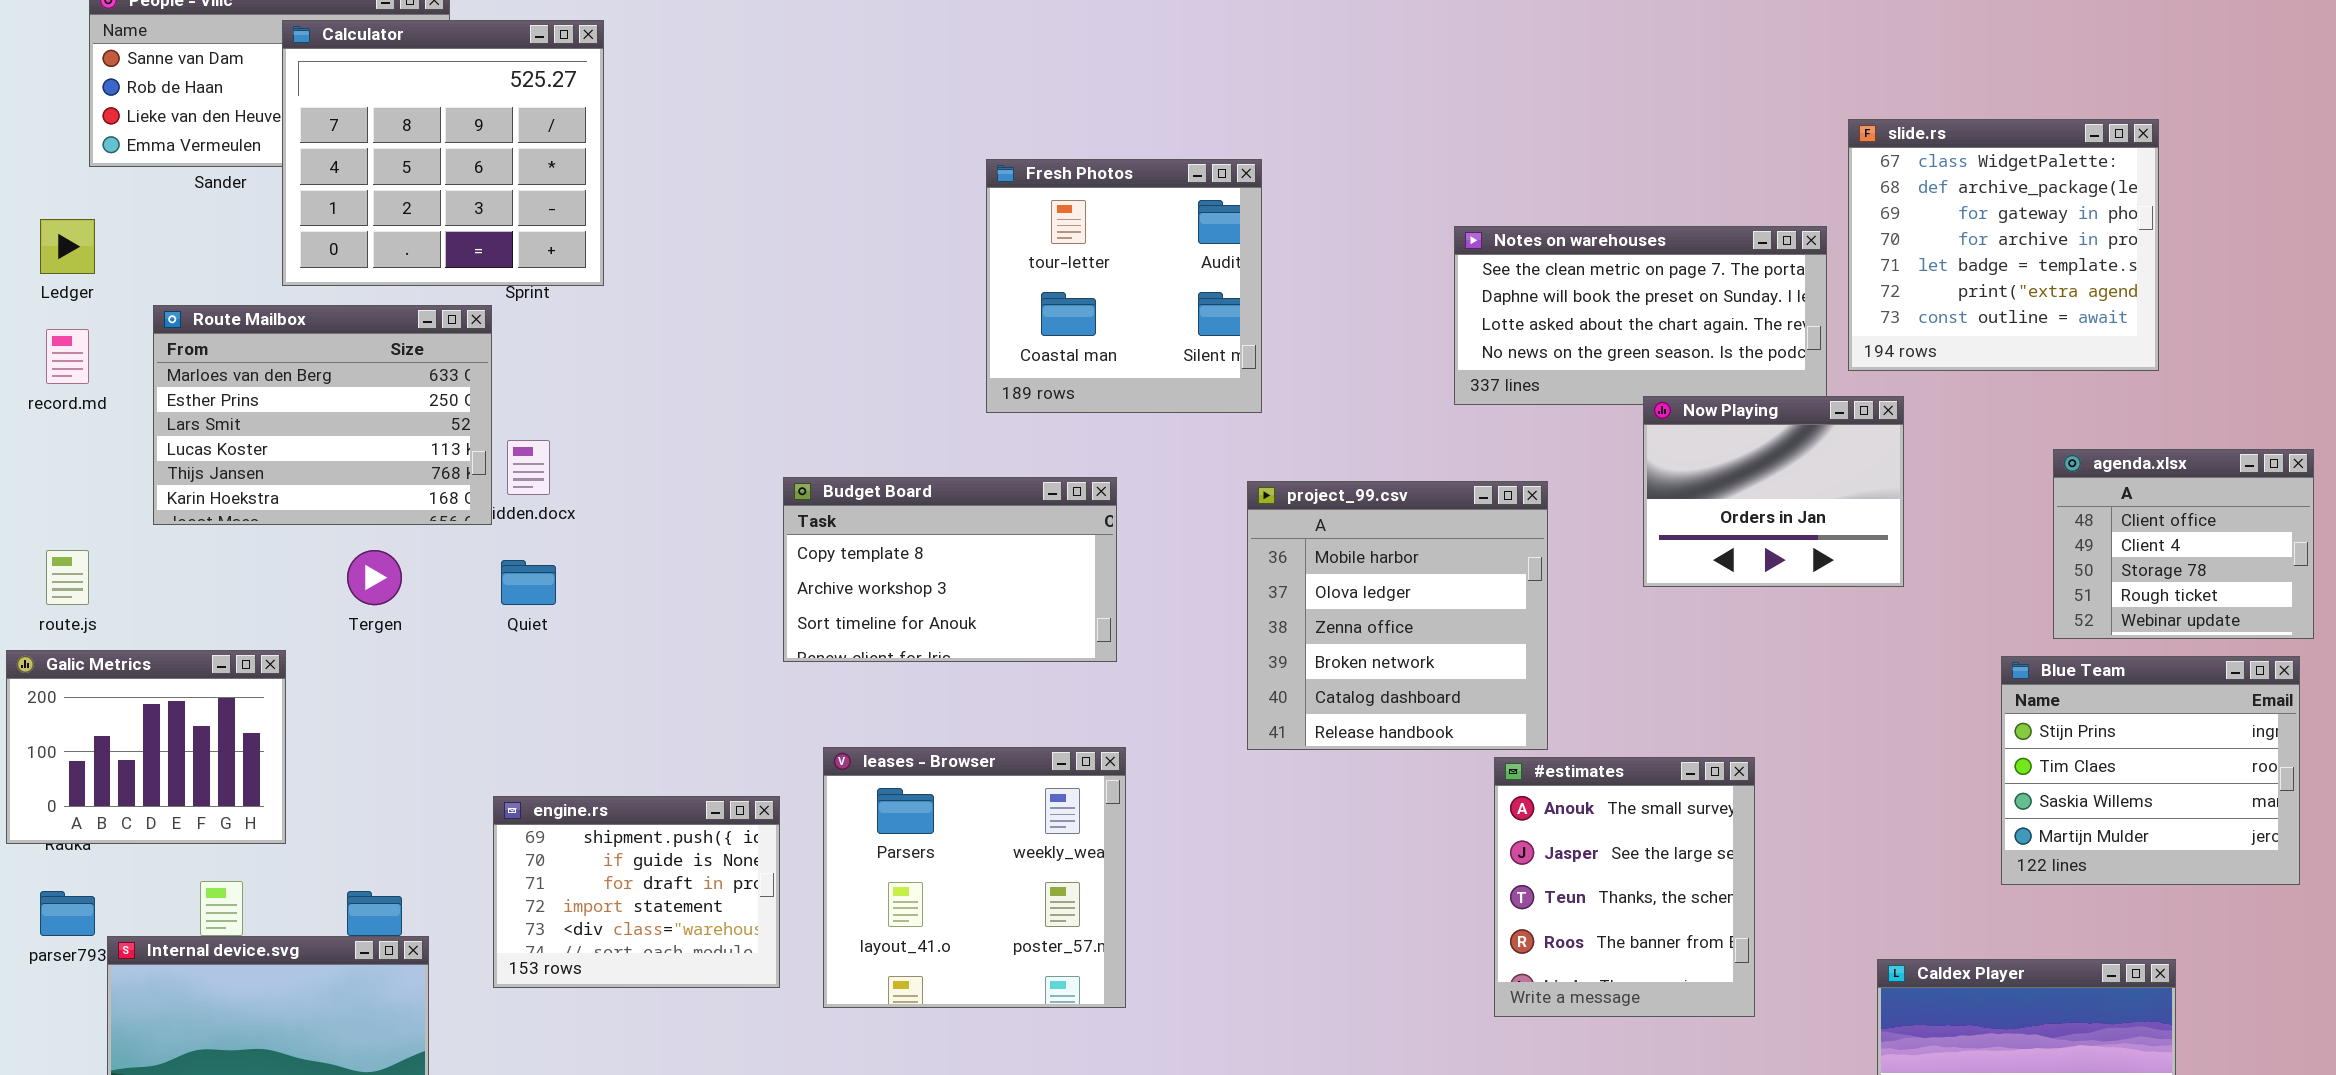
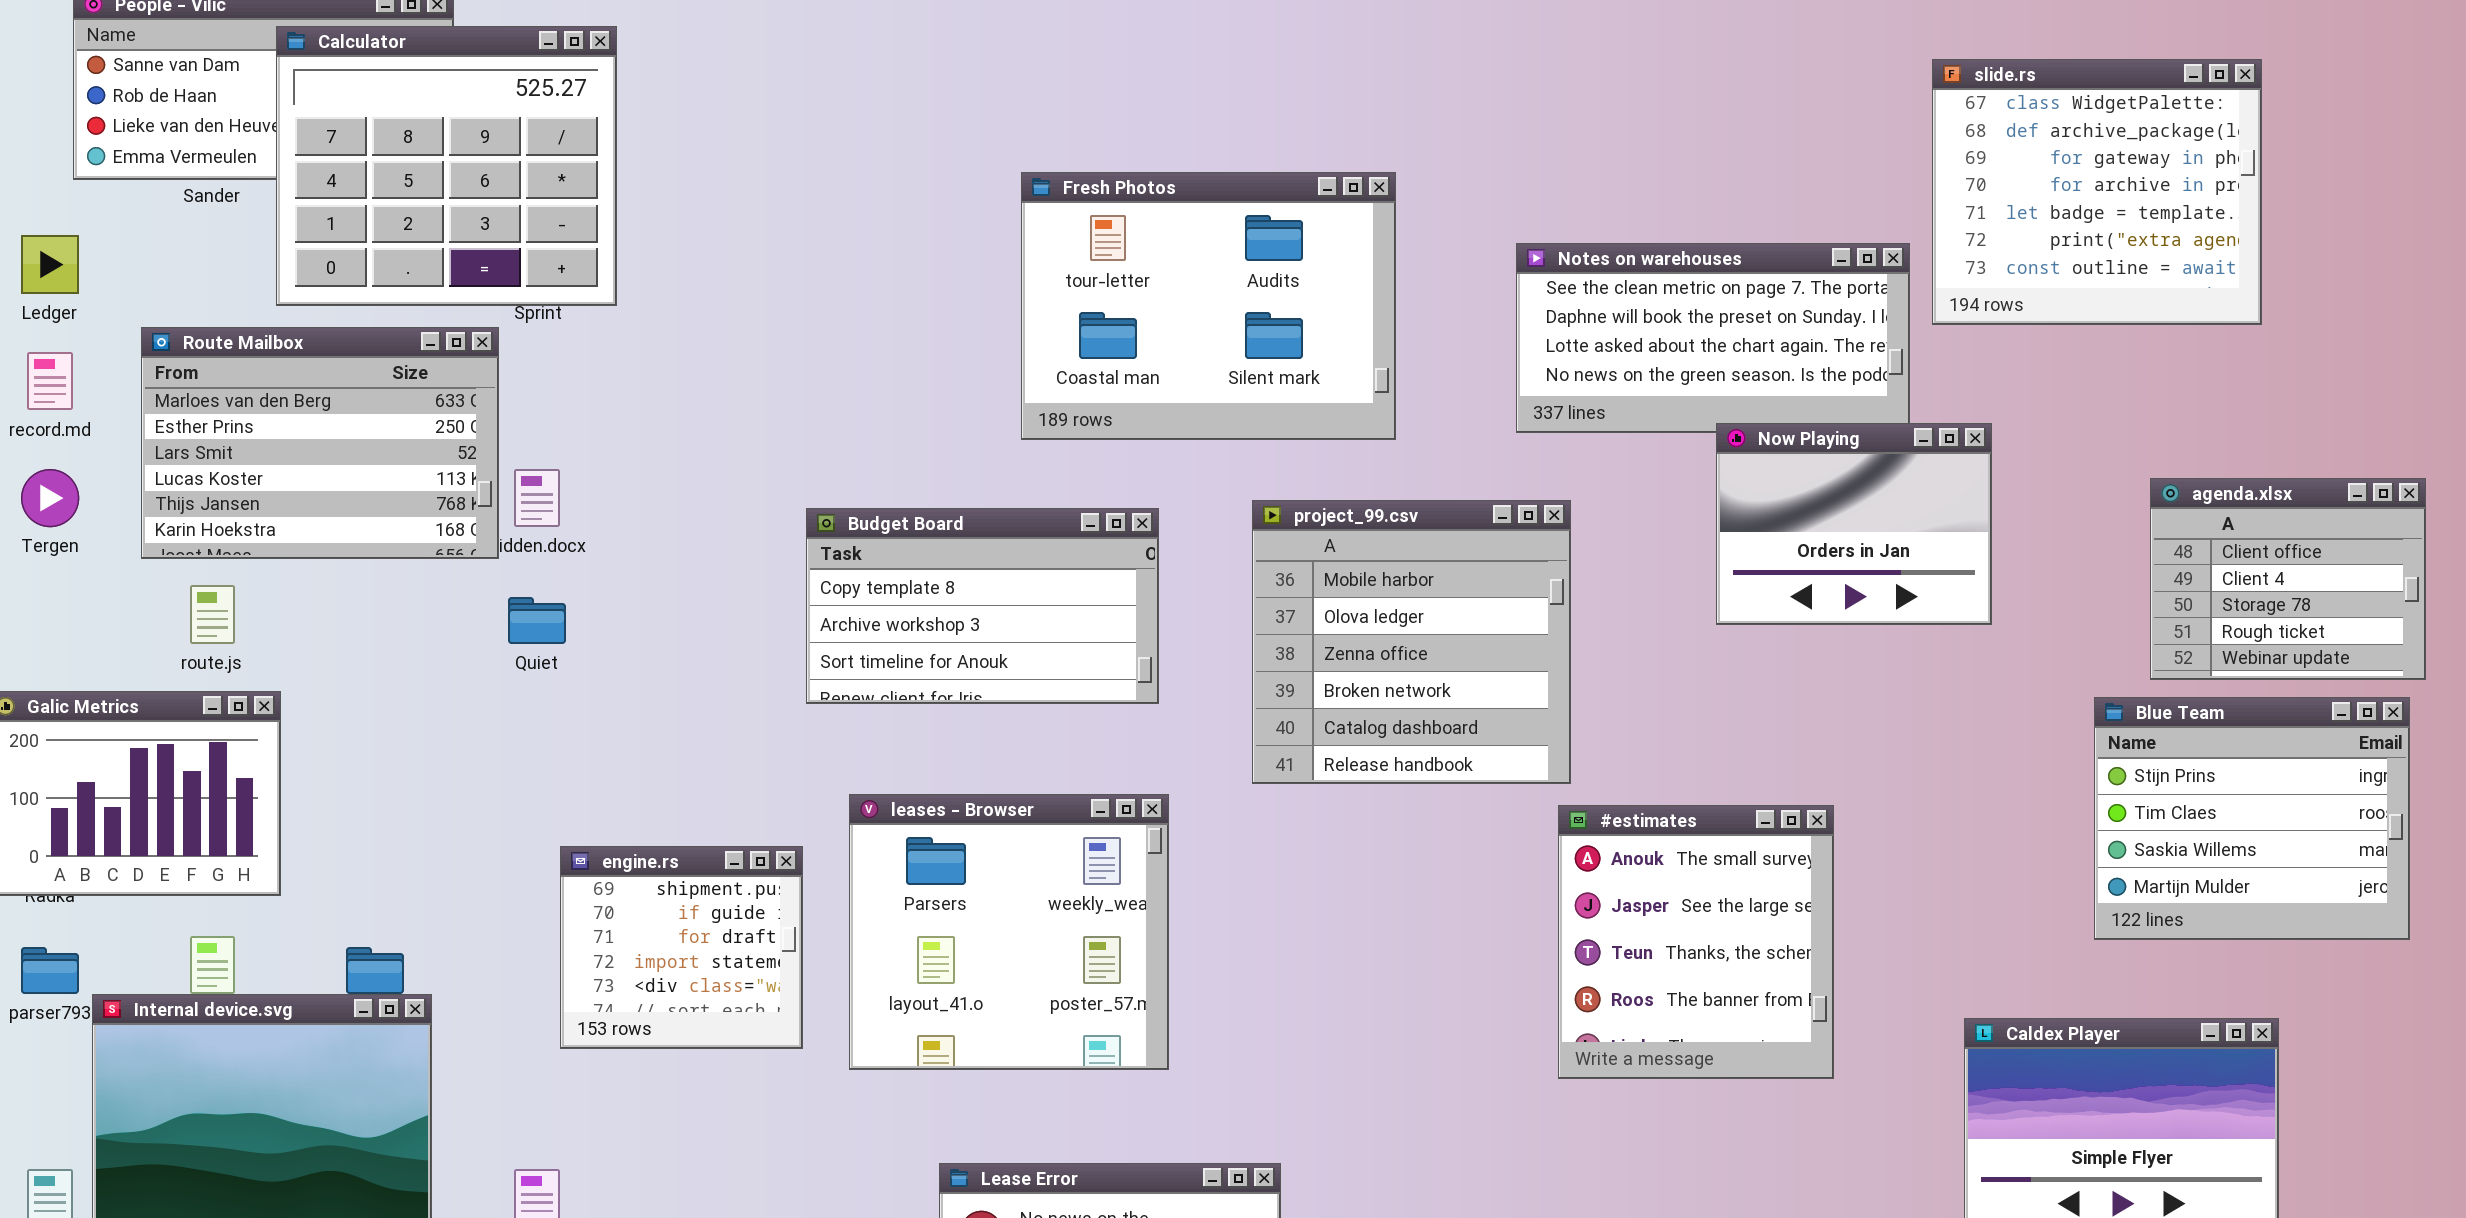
slide.rs: [1848,119,2159,371] -> [1932,59,2262,325], moved
Fresh Photos: [986,159,1262,413] -> [1021,172,1396,440], resized
project_99.csv: [1247,481,1548,750] -> [1252,500,1571,784], moved
route.js: [46,550,89,605] -> [190,585,235,644], moved
Tergen: [347,550,402,605] -> [21,469,79,527], moved
engine.rs: [493,796,780,988] -> [560,846,803,1049], resized

